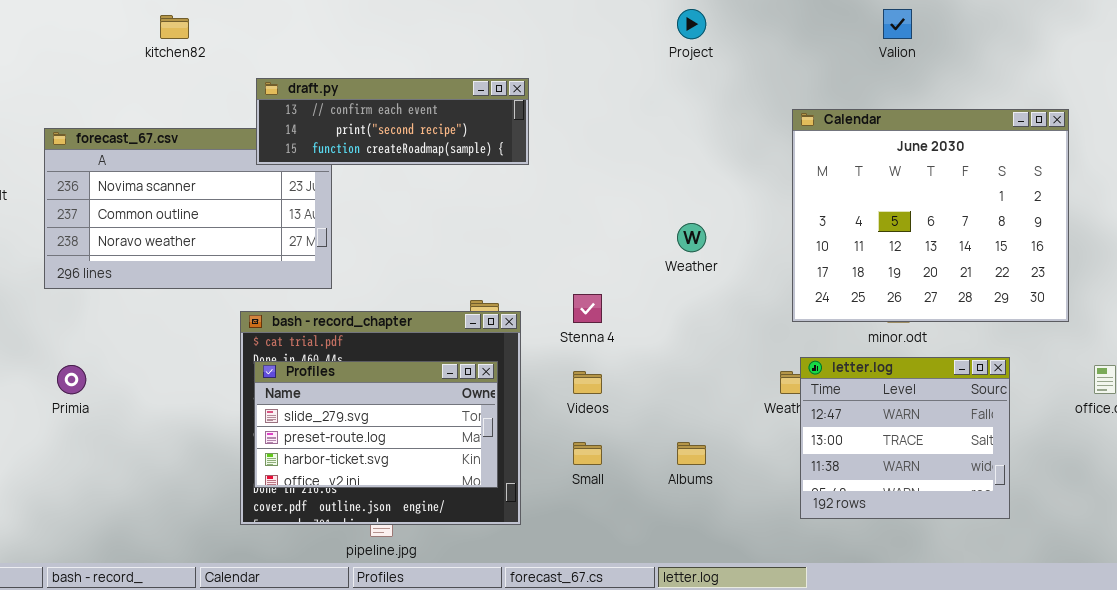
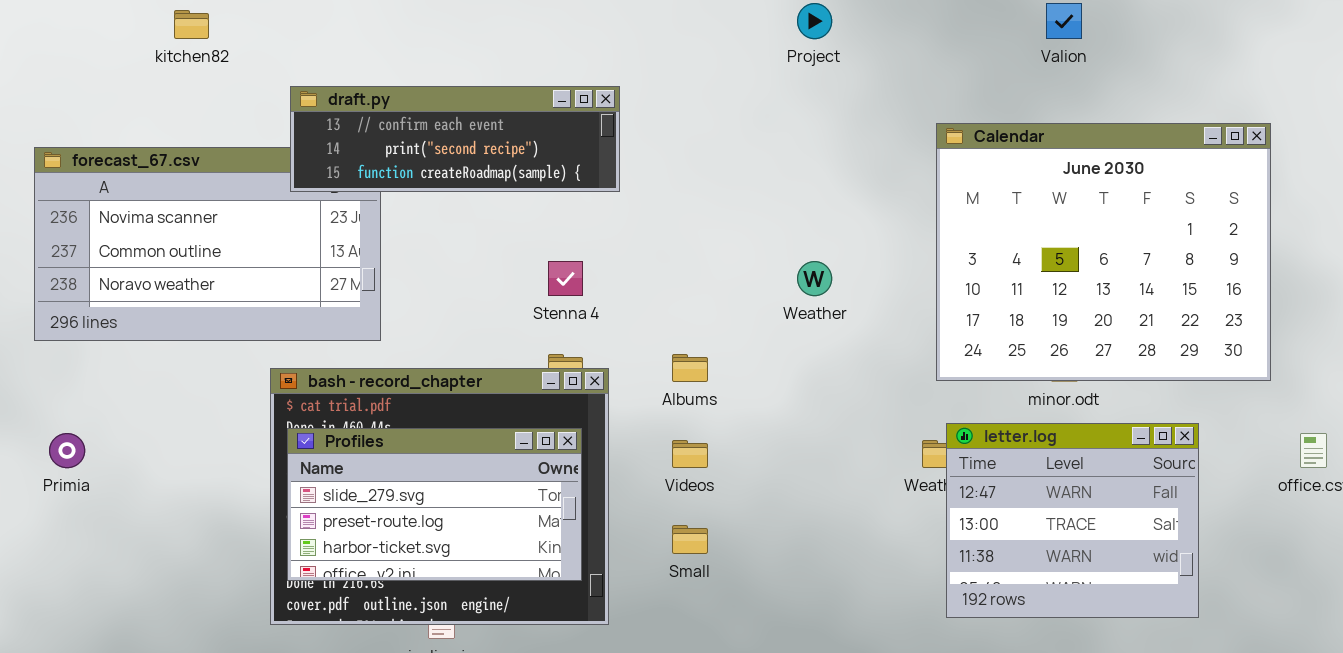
Stenna 4: [573,294,602,323] -> [548,261,583,296], moved
Albums: [677,442,706,465] -> [672,354,708,382], moved

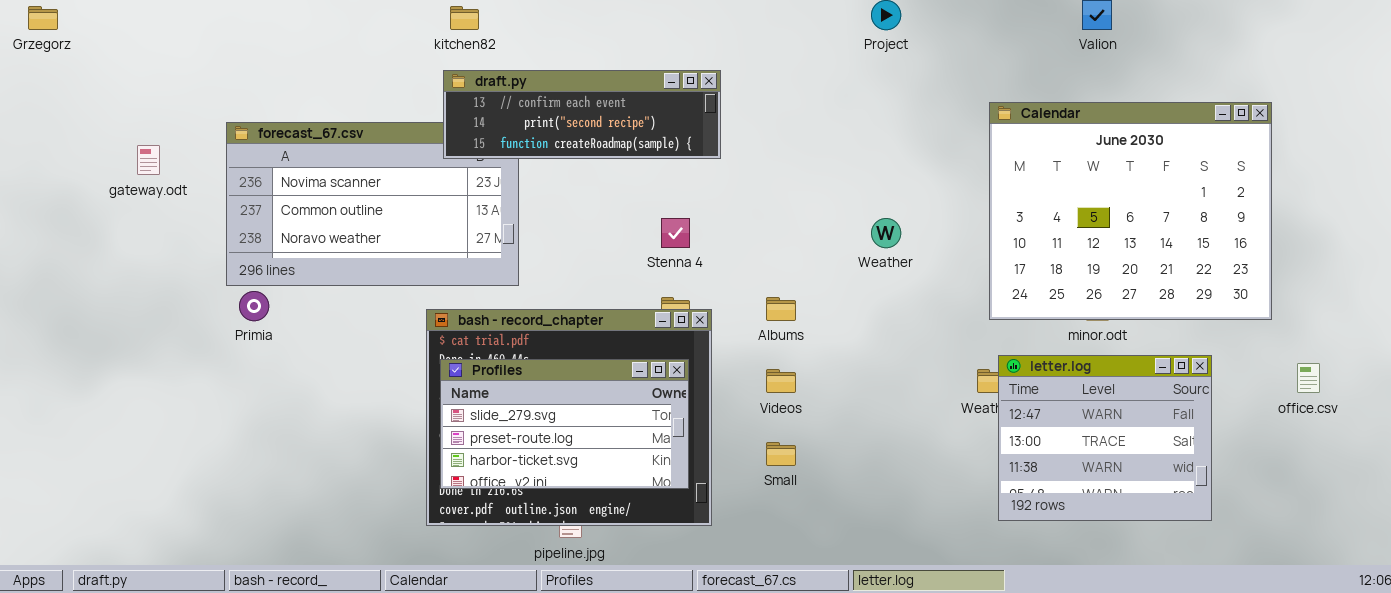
kitchen82: [174,10,209,39] -> [450,6,479,30], moved
Primia: [49,433,85,468] -> [239,291,269,321], moved

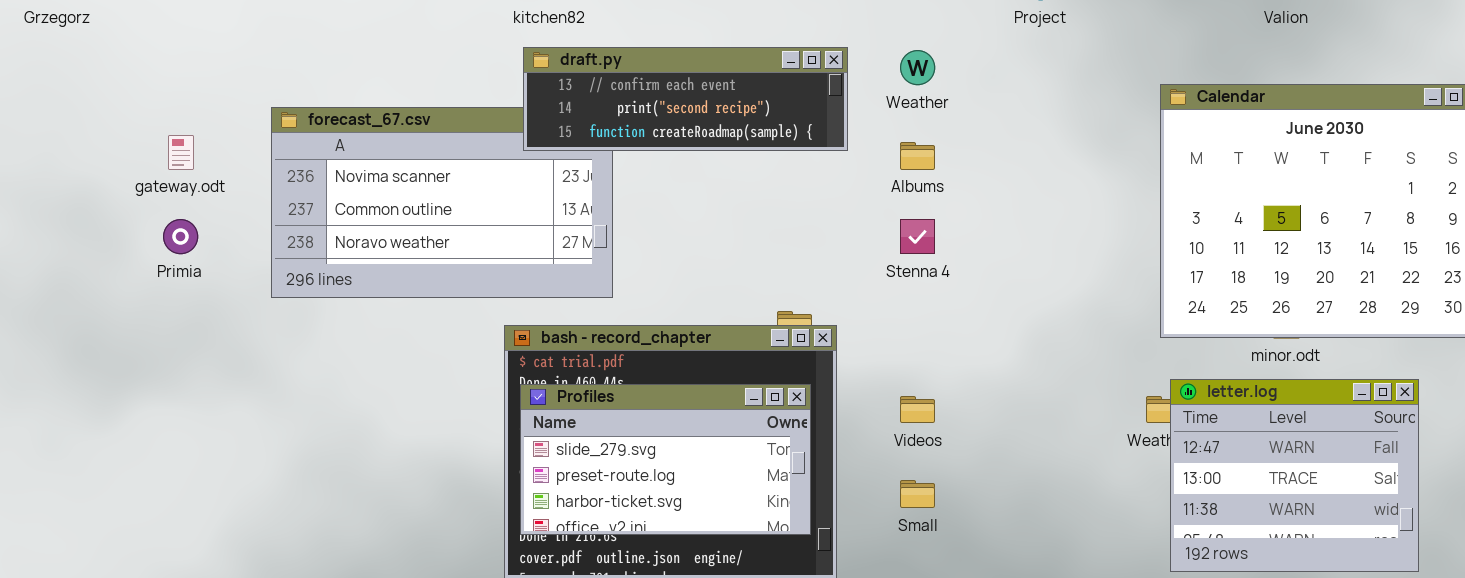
Stenna 4: [661,218,690,248] -> [900,219,935,254], moved
Weather: [871,218,901,248] -> [900,50,935,85], moved
Primia: [239,291,269,321] -> [163,219,198,254], moved
Albums: [766,297,796,321] -> [900,142,935,170], moved

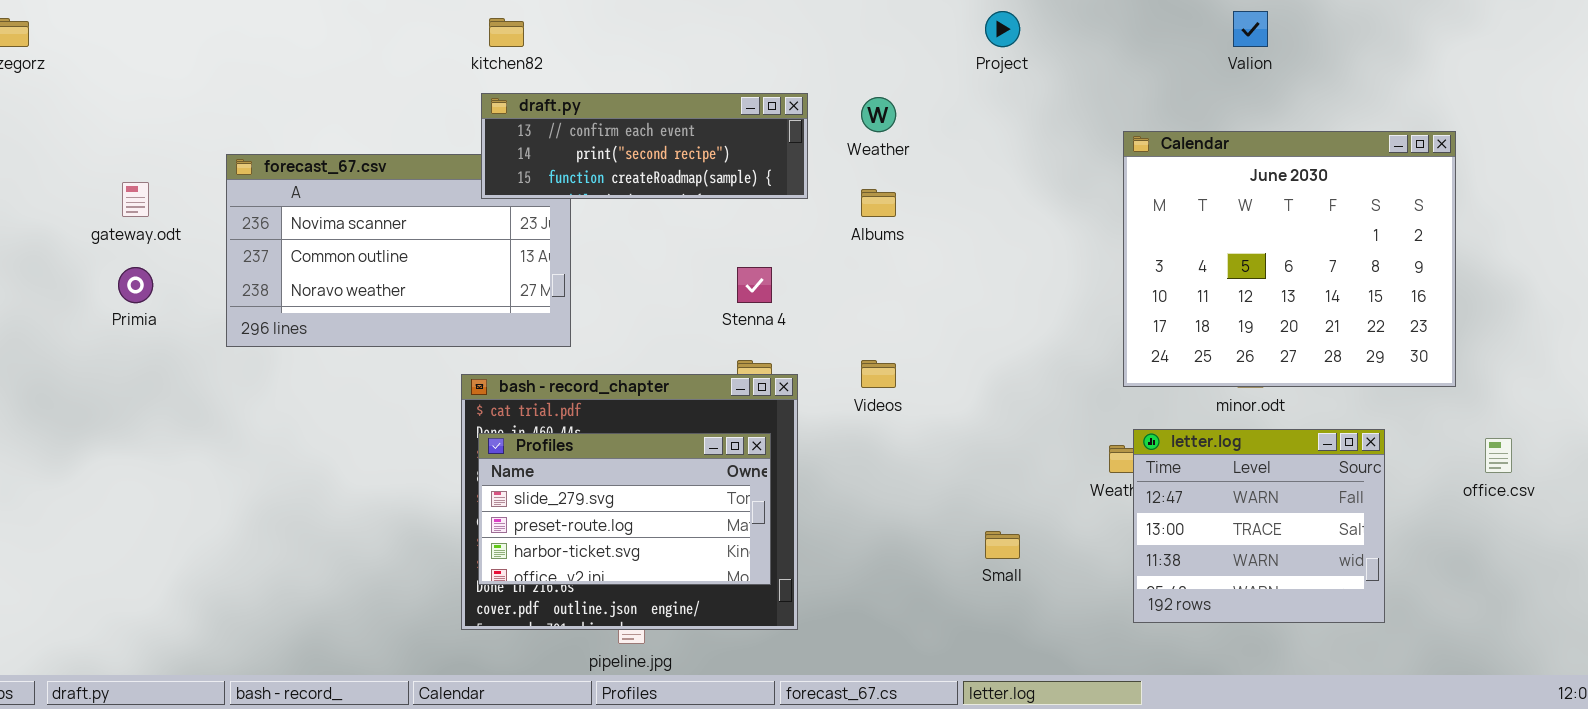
Stenna 4: [900,219,935,254] -> [737,267,772,303], moved
Videos: [900,396,935,423] -> [861,360,896,388], moved
Small: [900,480,935,508] -> [985,531,1020,559], moved

